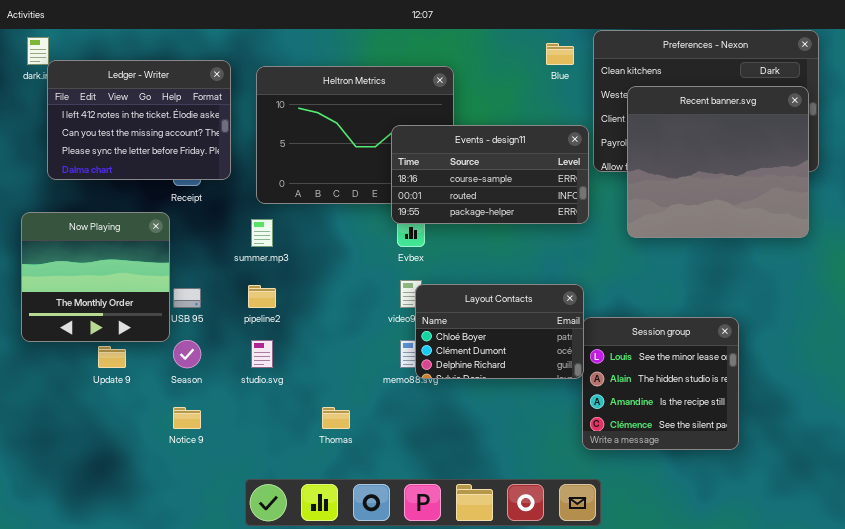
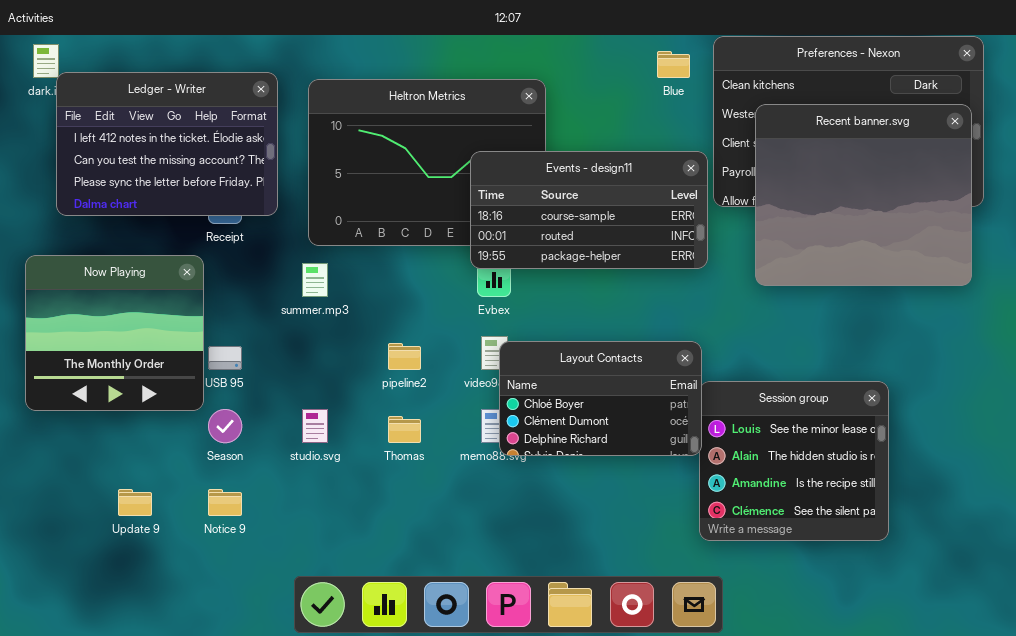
pipeline2: [248,285,276,308] -> [388,343,421,370], moved
Update 9: [98,346,126,368] -> [118,489,152,516], moved
Thomas: [322,407,350,429] -> [388,416,421,443], moved

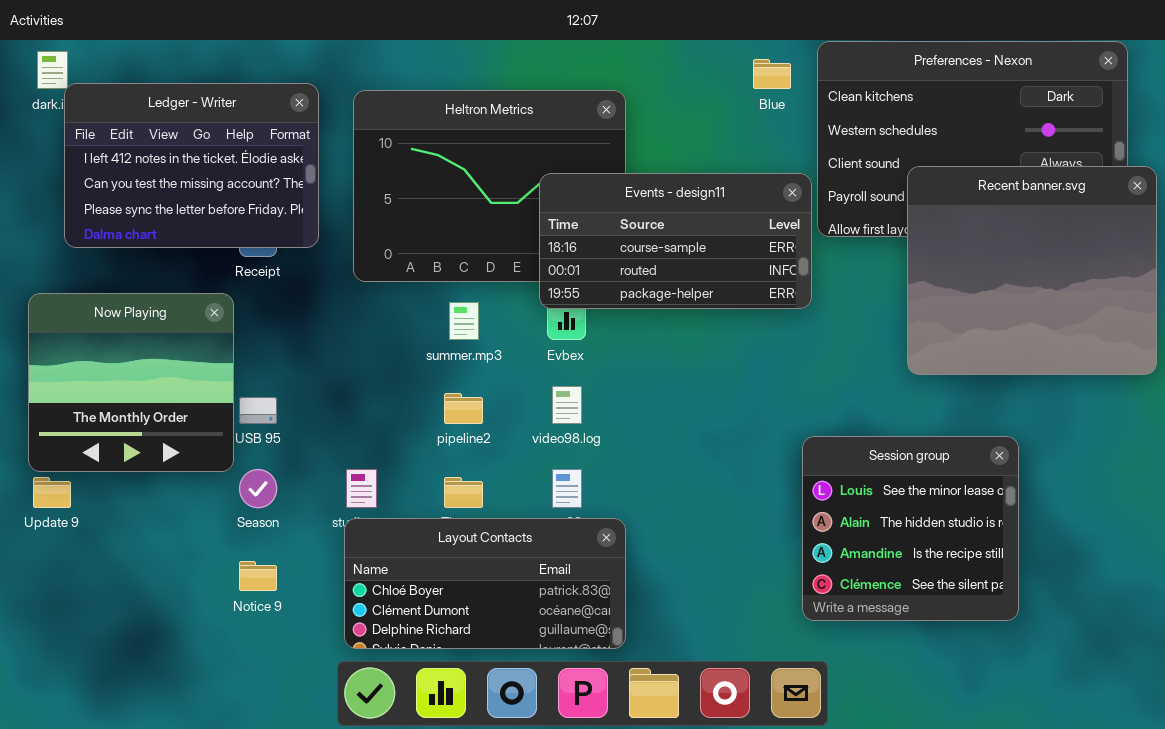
Recent banner.svg: [755,104,972,286] -> [907,166,1157,375], moved
summer.mp3: [302,263,328,297] -> [449,302,479,340], moved
Layout Contacts: [499,341,702,456] -> [344,518,626,649], moved, resized
Update 9: [118,489,152,516] -> [33,477,71,508], moved

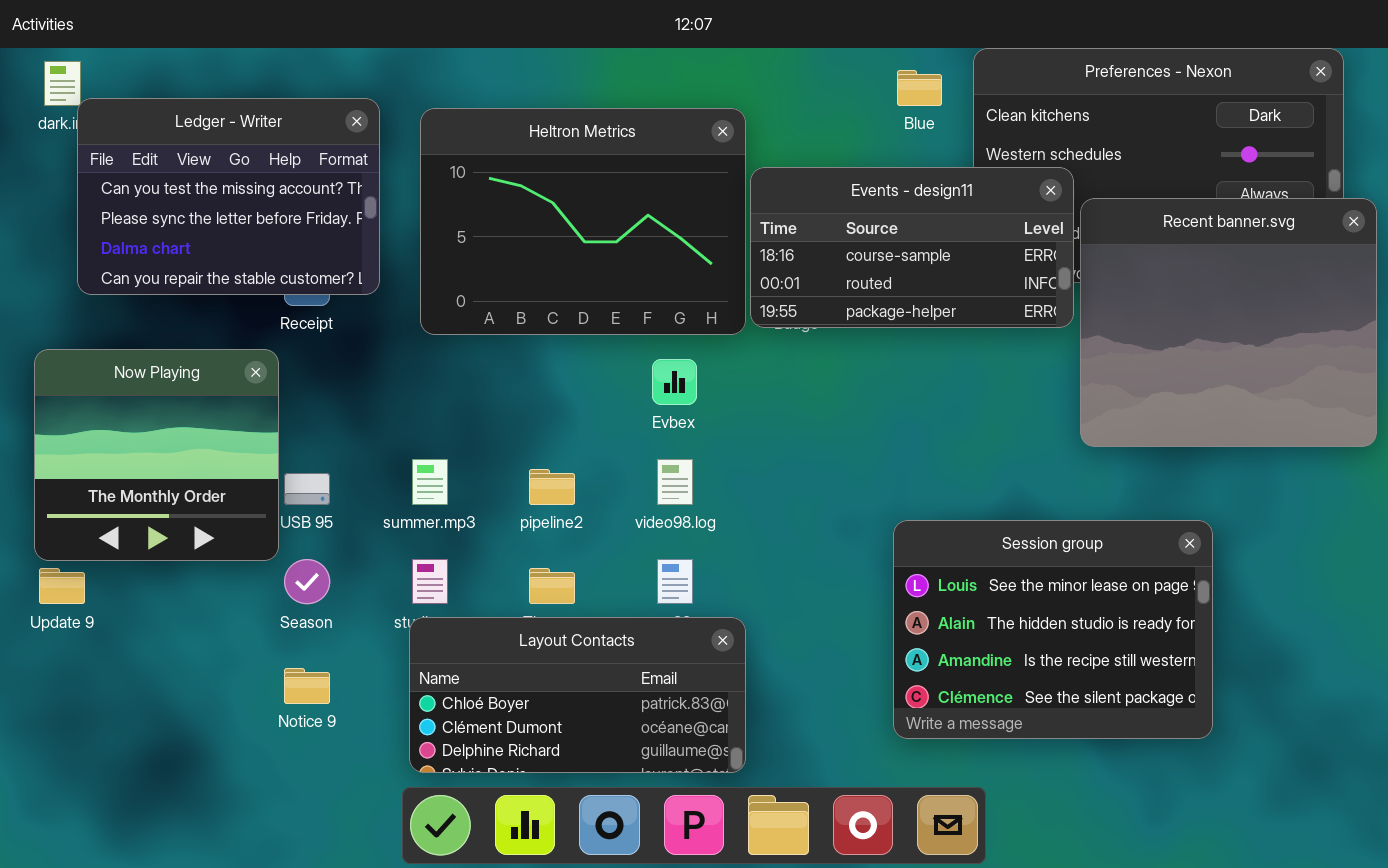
Ledger - Writer: [64,83,319,248] -> [77,98,380,295], scrolled down 1 row
Events - design11: [539,173,812,309] -> [750,167,1074,328], moved
summer.mp3: [449,302,479,340] -> [412,459,448,505], moved
Session group: [802,436,1019,621] -> [893,520,1213,739], resized

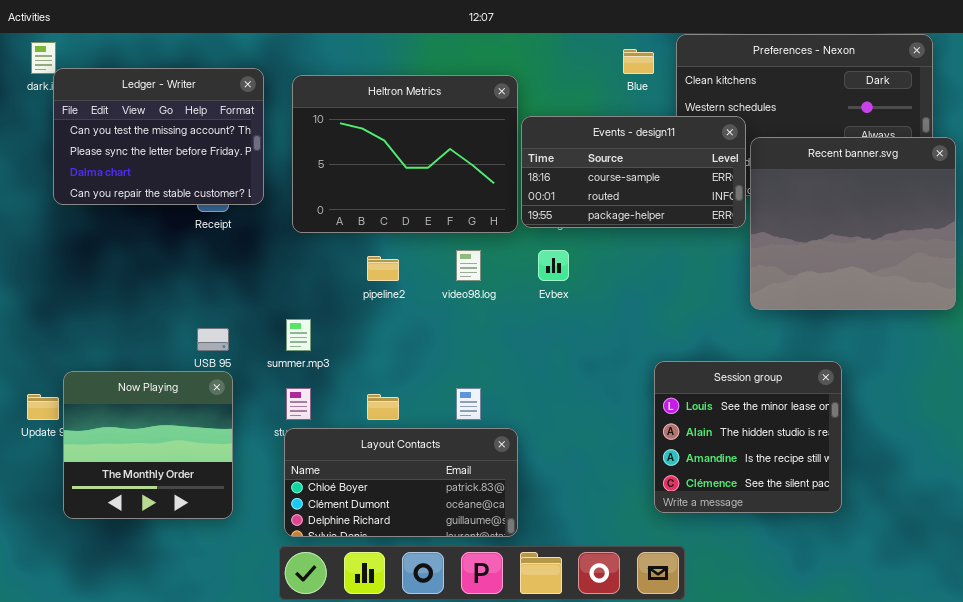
Now Playing: [34,349,279,561] -> [63,371,233,519], moved
Evbex: [652,359,697,405] -> [538,250,569,281], moved
video98.log: [657,459,693,505] -> [456,250,481,281], moved
pipeline2: [529,469,575,505] -> [367,256,399,281], moved
Session group: [893,520,1213,739] -> [654,361,842,513], resized

